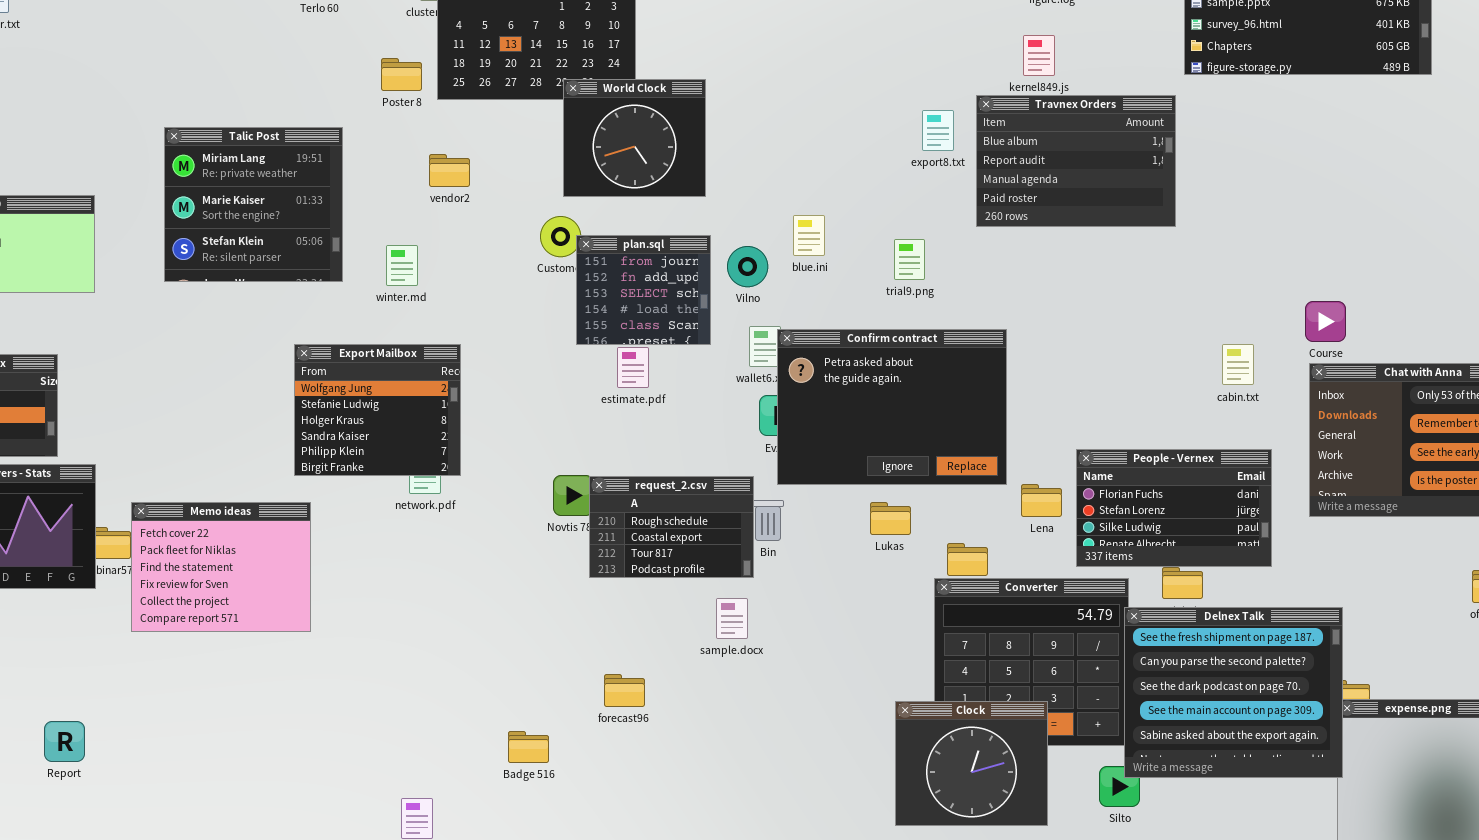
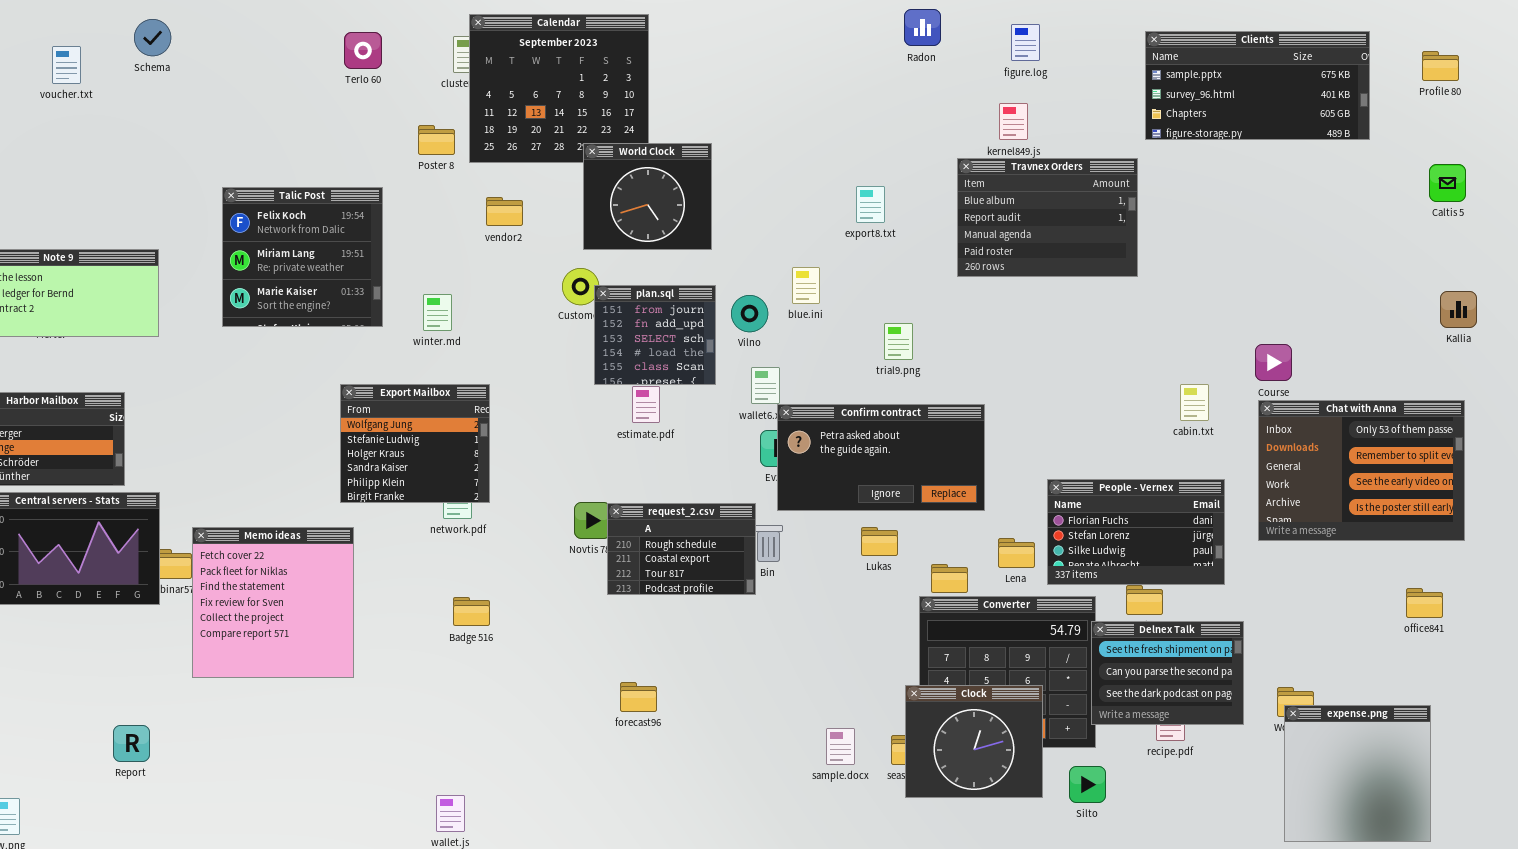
export8.txt: [922,110,954,151] -> [856,186,885,223], moved
Talic Post: [164,127,343,282] -> [222,187,383,327], scrolled up 1 row
vendor2: [429,154,470,187] -> [486,197,523,226], moved
trial9.png: [894,239,925,280] -> [884,323,913,360], moved
Confirm contract: [777,329,1007,485] -> [777,404,985,511], resized
Lena: [1021,484,1062,517] -> [998,538,1035,568], moved
Memo ideas: [131,502,311,632] -> [192,527,354,678], resized
sample.docx: [716,598,748,639] -> [826,728,855,765], moved
Delnex Talk: [1124,607,1343,778] -> [1091,621,1244,725], resized
Clock: [895,701,1048,826] -> [905,685,1043,798], moved
Badge 516: [508,731,549,763] -> [453,597,490,626], moved

